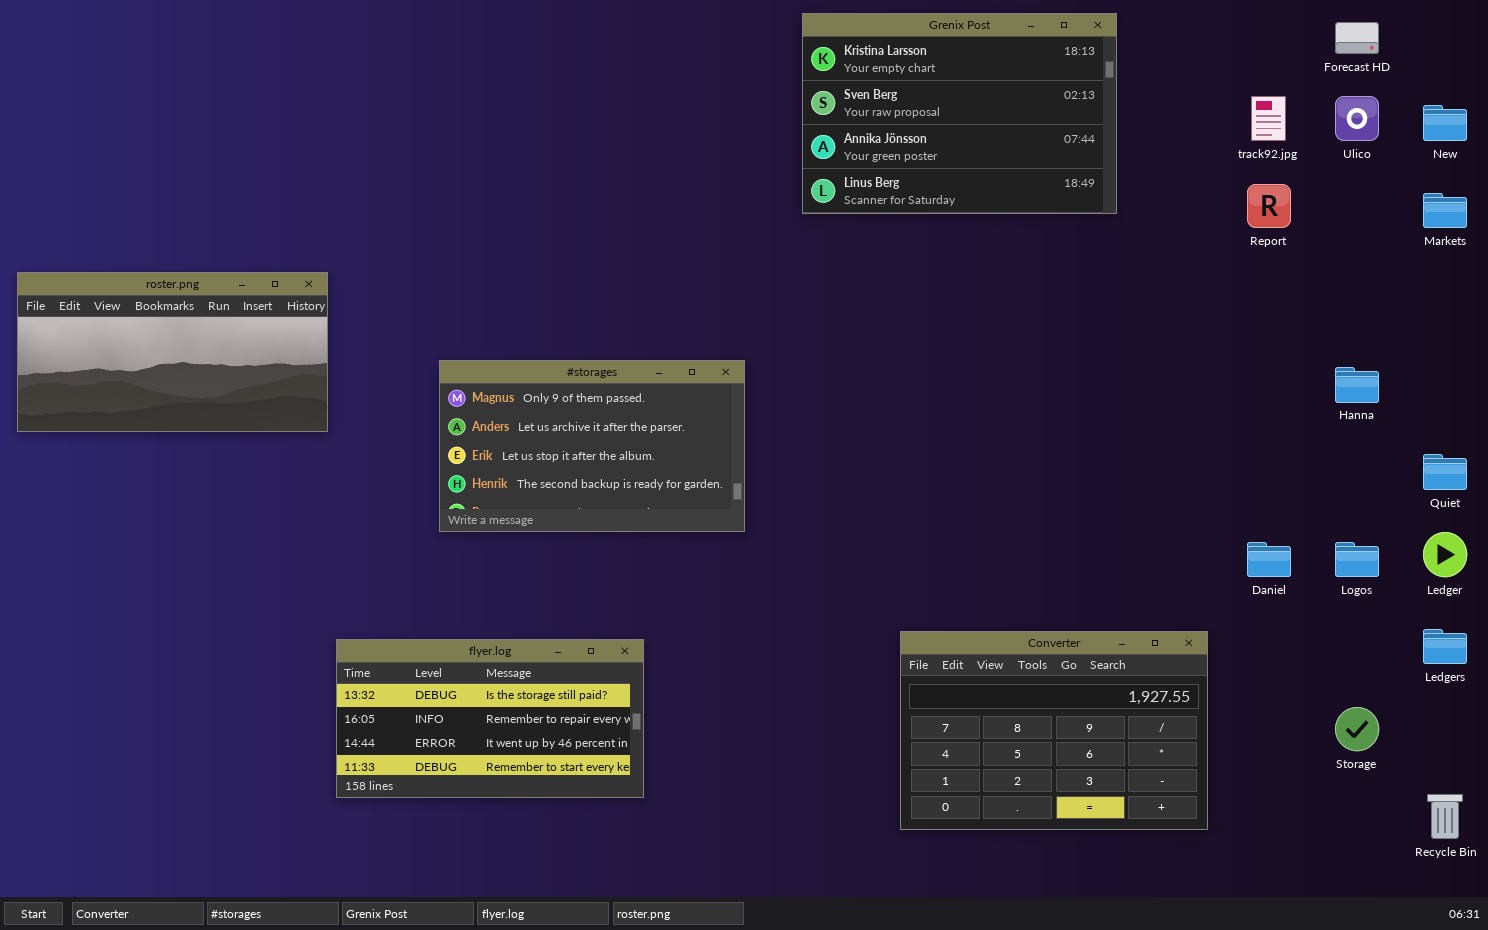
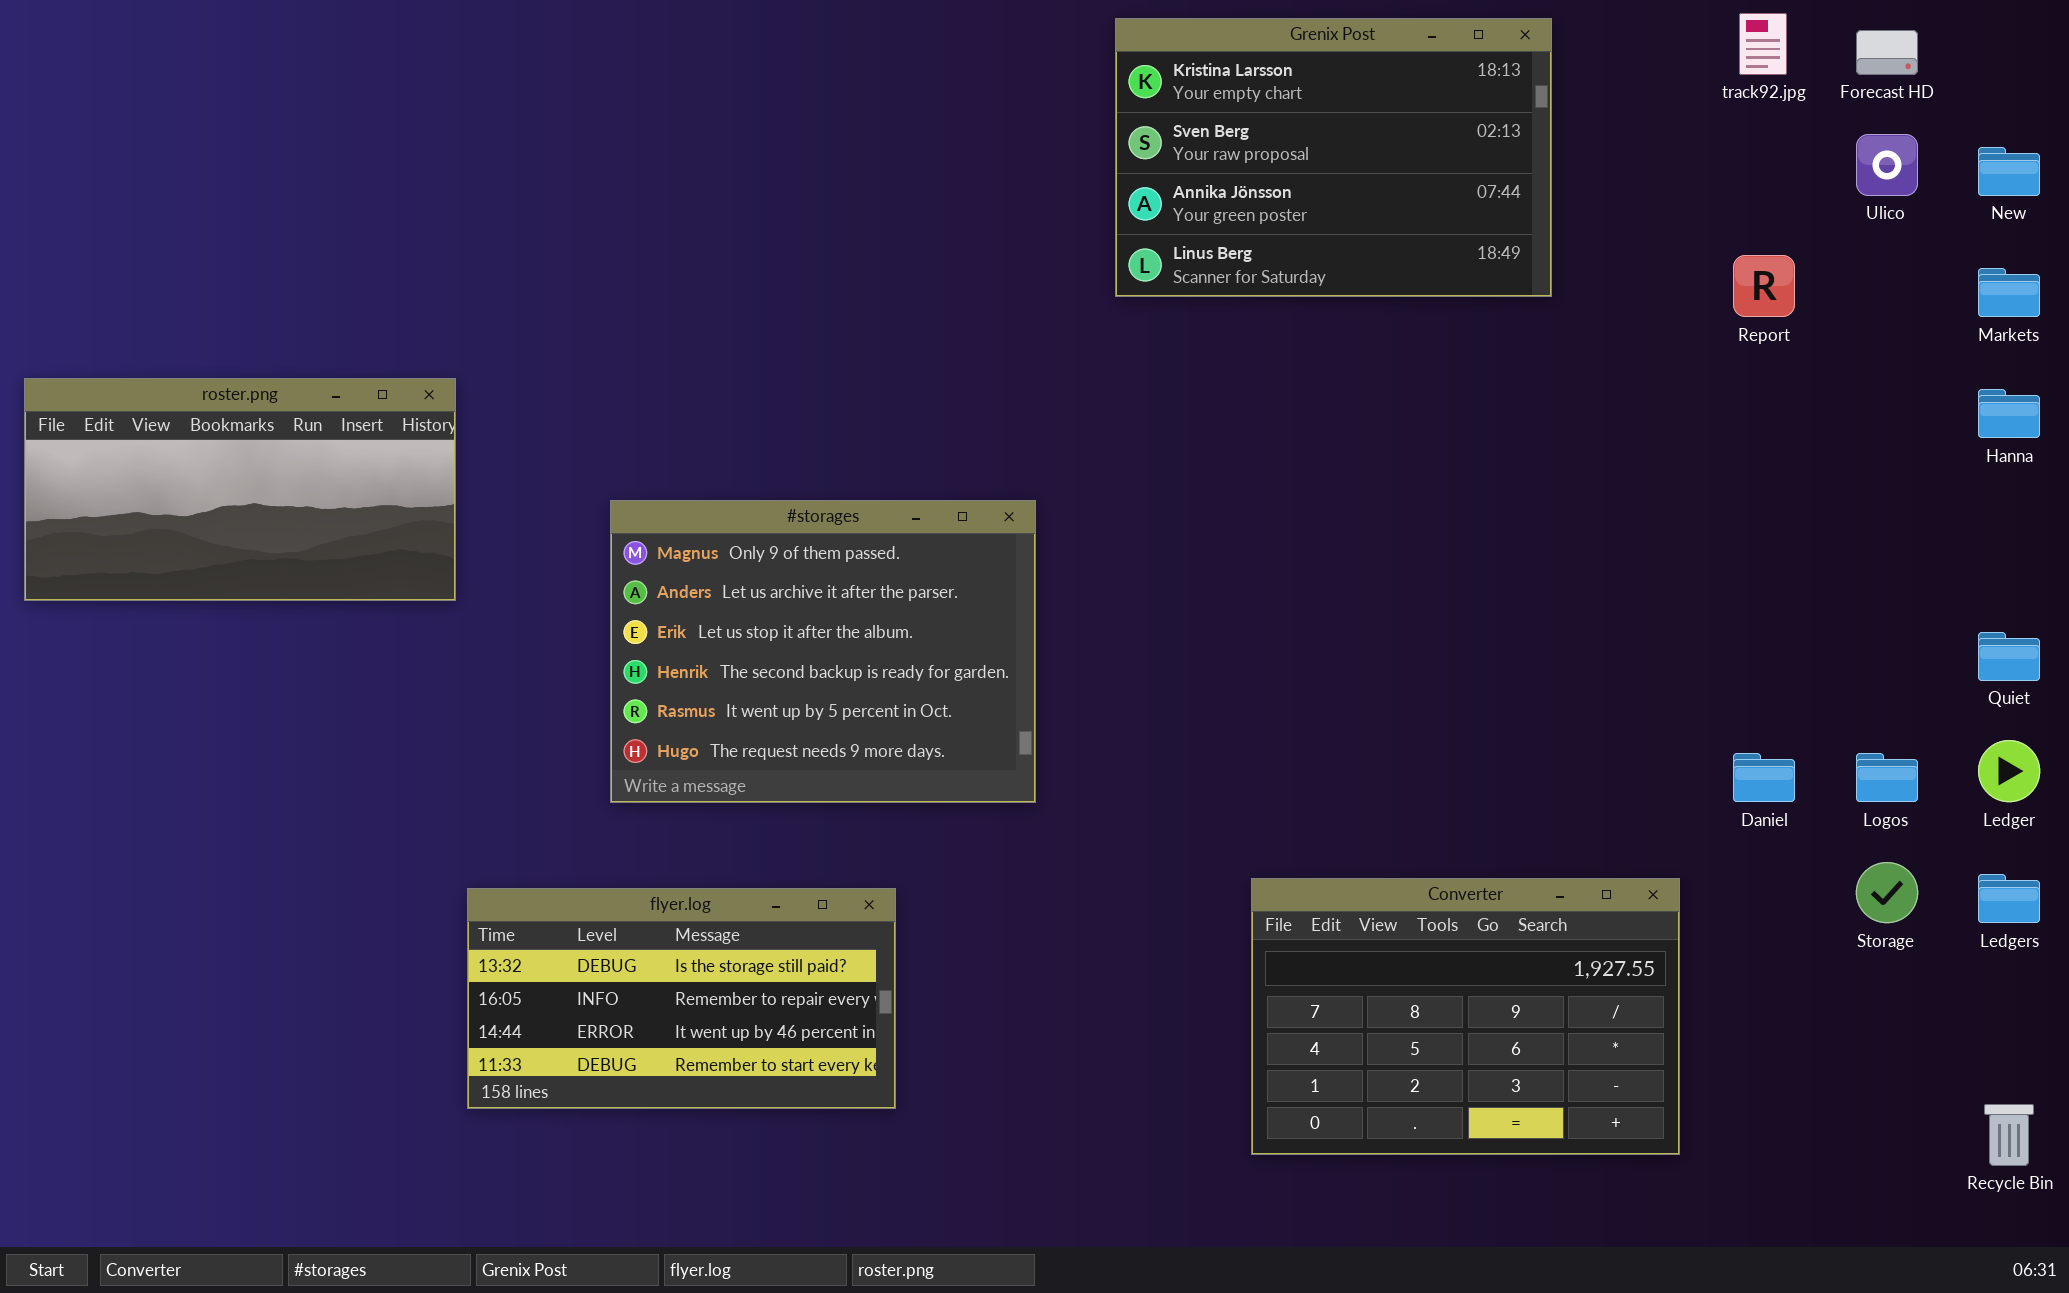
track92.jpg: [1251,96,1286,141] -> [1739,13,1787,75], moved
#storages: [439,360,745,532] -> [610,500,1036,803], resized
Hanna: [1335,367,1379,403] -> [1978,389,2040,438], moved
Storage: [1335,707,1379,751] -> [1856,862,1918,923], moved

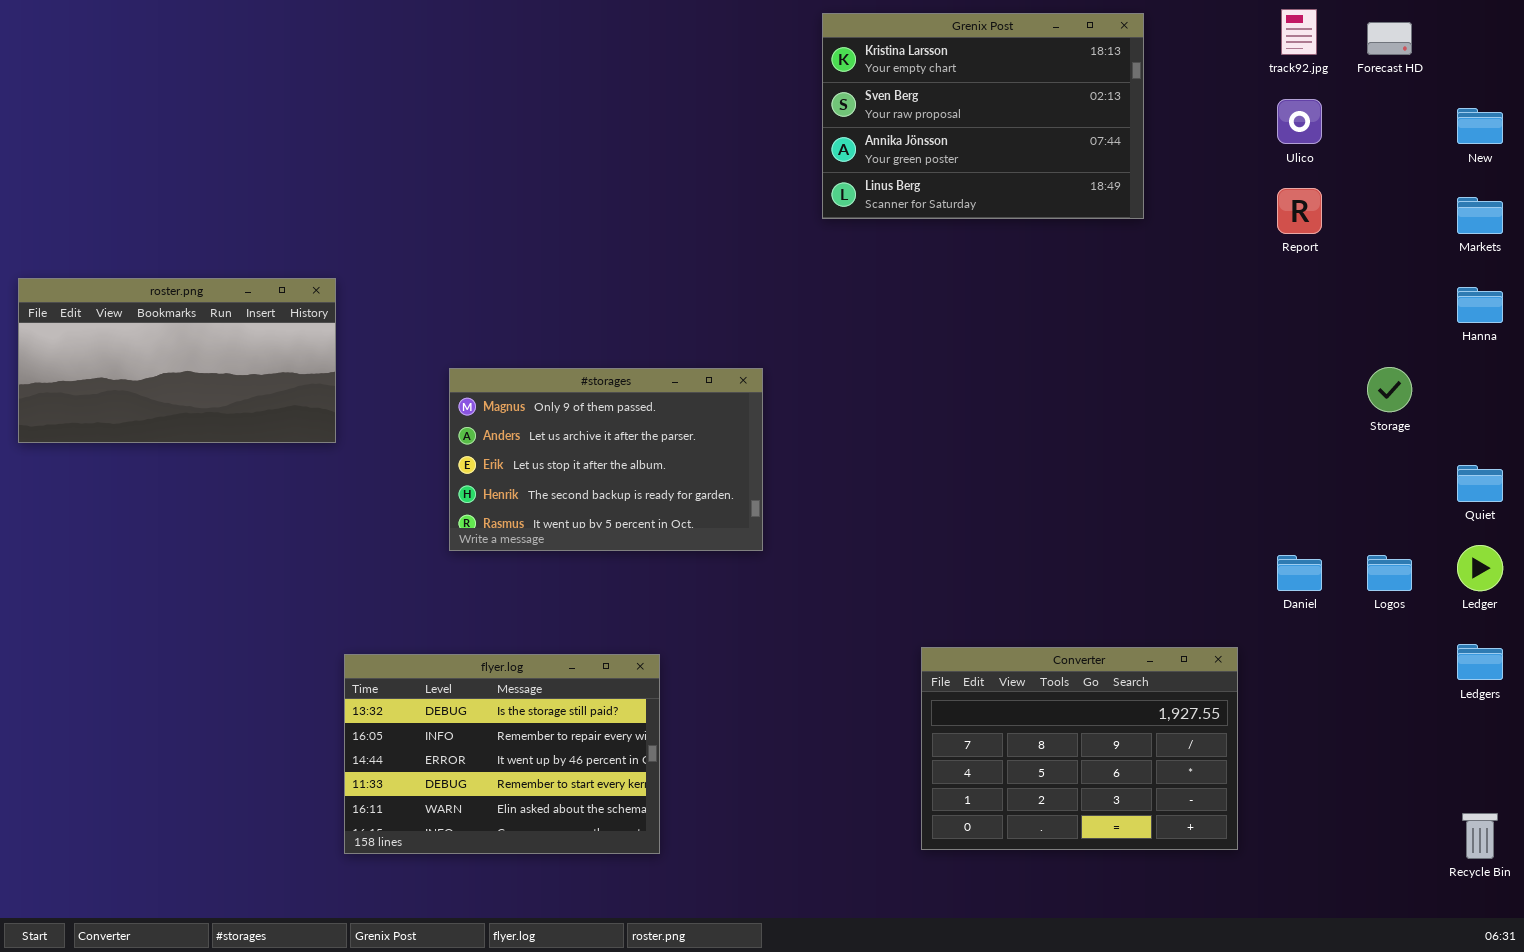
Ulico: [1856,134,1918,196] -> [1277,99,1322,144], moved
#storages: [610,500,1036,803] -> [449,368,763,551], resized
Storage: [1856,862,1918,923] -> [1367,367,1412,412], moved
flyer.log: [467,888,896,1109] -> [344,654,660,854], resized

